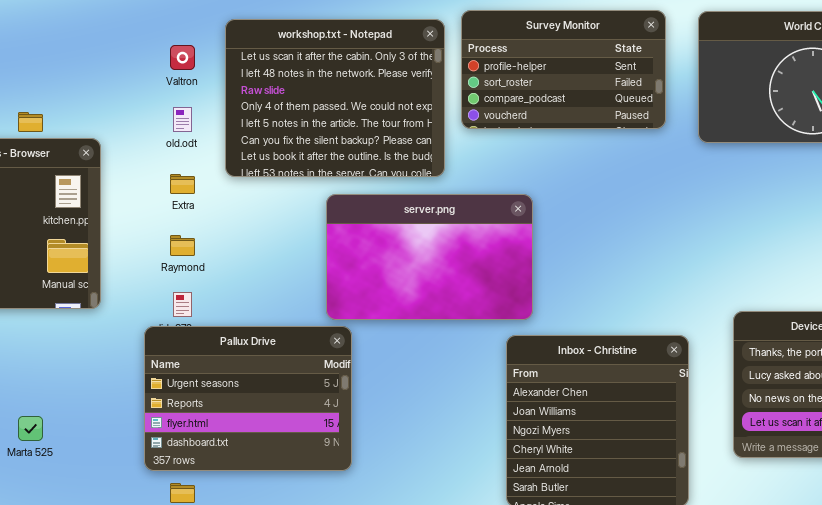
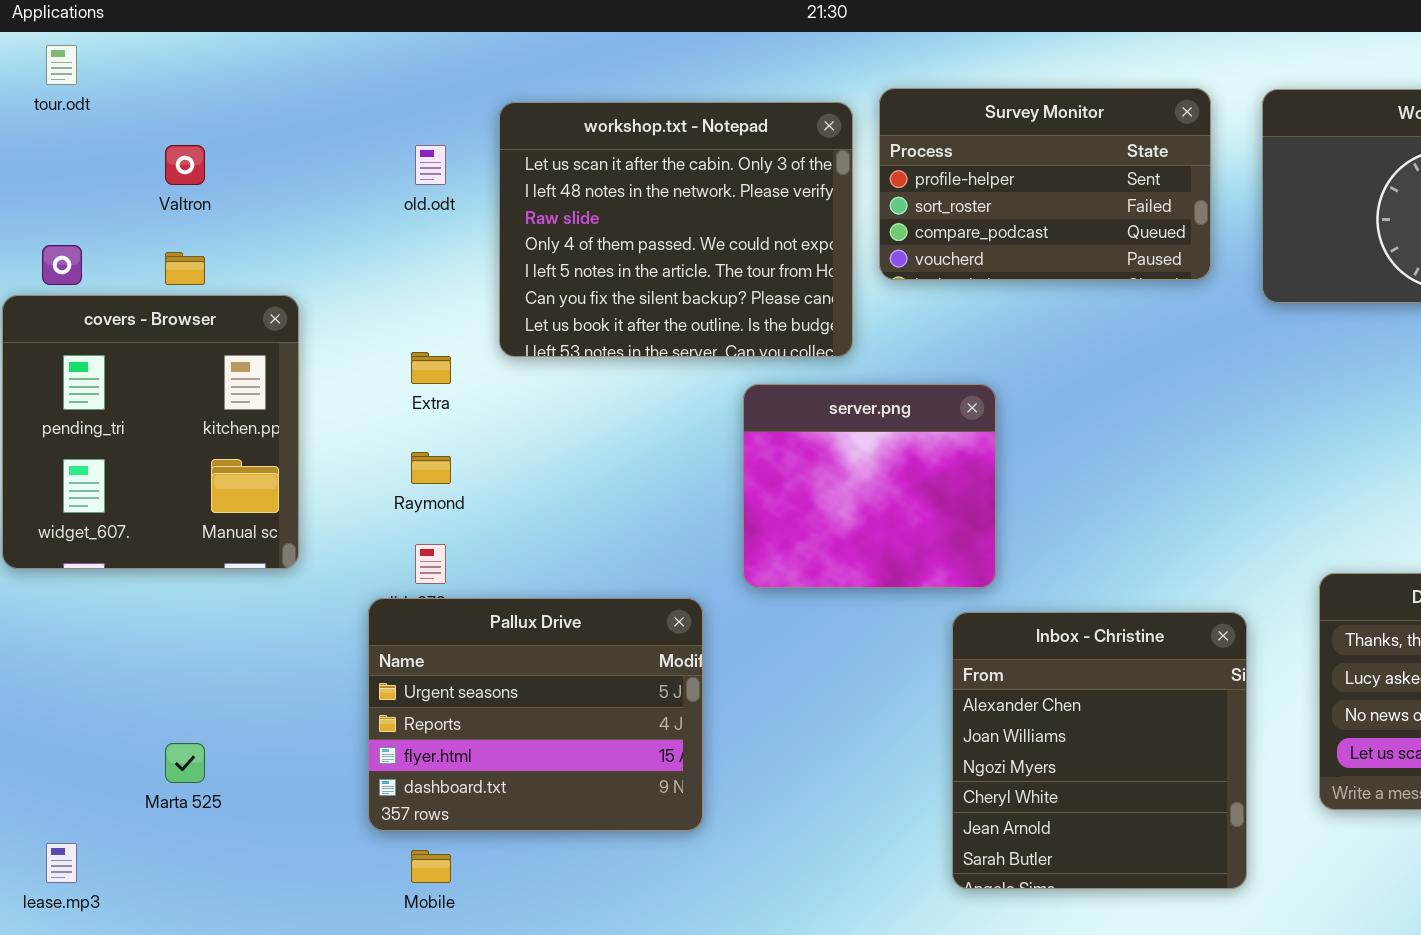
Valtron: [170,45,195,70] -> [165,145,205,185], moved
old.odt: [173,107,192,132] -> [415,145,446,185], moved
server.png: [326,194,533,320] -> [743,384,996,588], resized

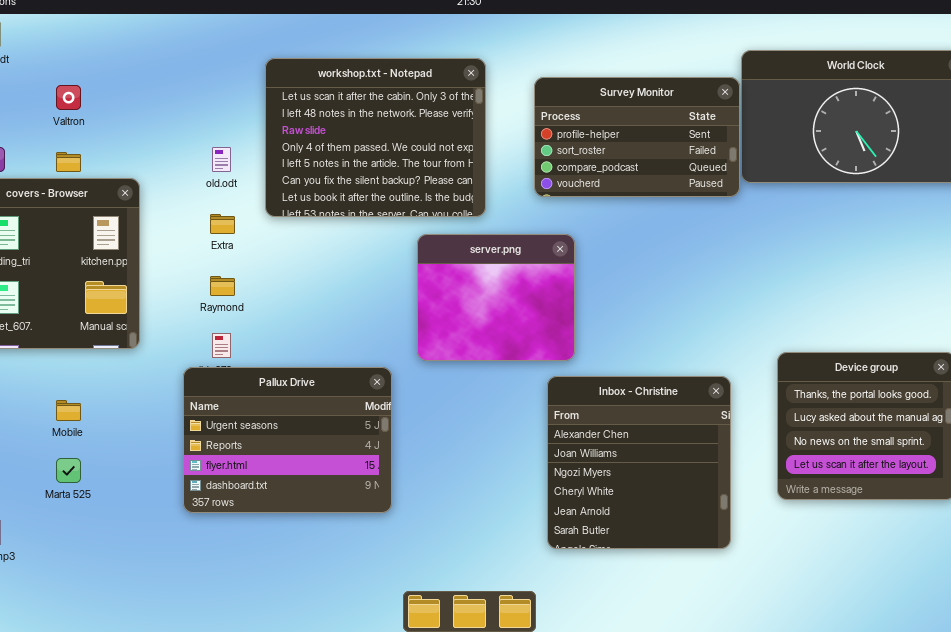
Survey Monitor: [879,88,1211,280] -> [534,77,740,197], moved
old.odt: [415,145,446,185] -> [212,147,231,172], moved
Mobile: [411,850,451,883] -> [56,400,81,421], moved

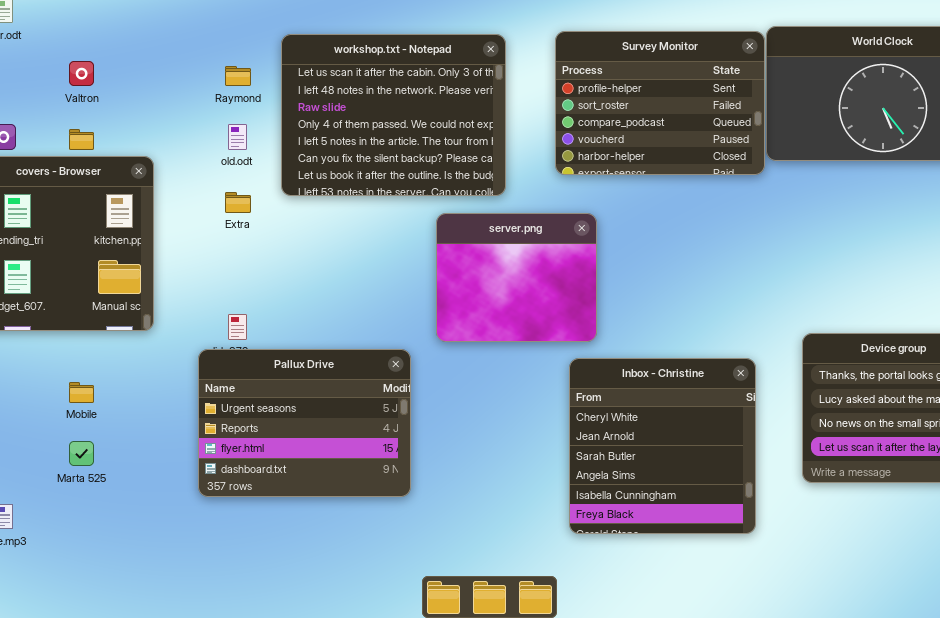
Survey Monitor: [534,77,740,197] -> [555,31,765,175], resized
Raymond: [210,276,235,296] -> [225,66,251,86], moved
Inbox - Christine: [547,376,731,549] -> [569,358,756,534], scrolled down 3 rows

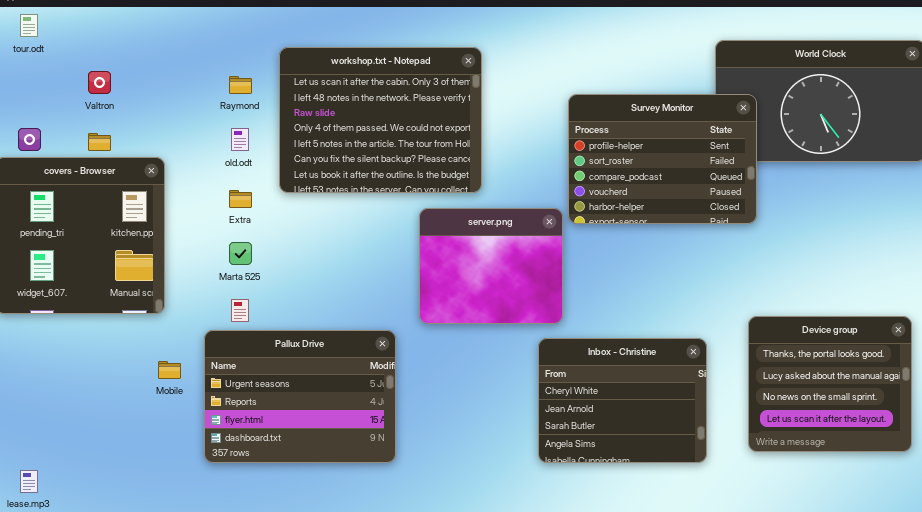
Survey Monitor: [555,31,765,175] -> [568,94,757,224], moved
Inbox - Christine: [569,358,756,534] -> [538,338,707,463], resized
Mobile: [69,382,94,403] -> [158,361,181,379], moved
Marta 525: [69,441,94,466] -> [229,242,252,265], moved

